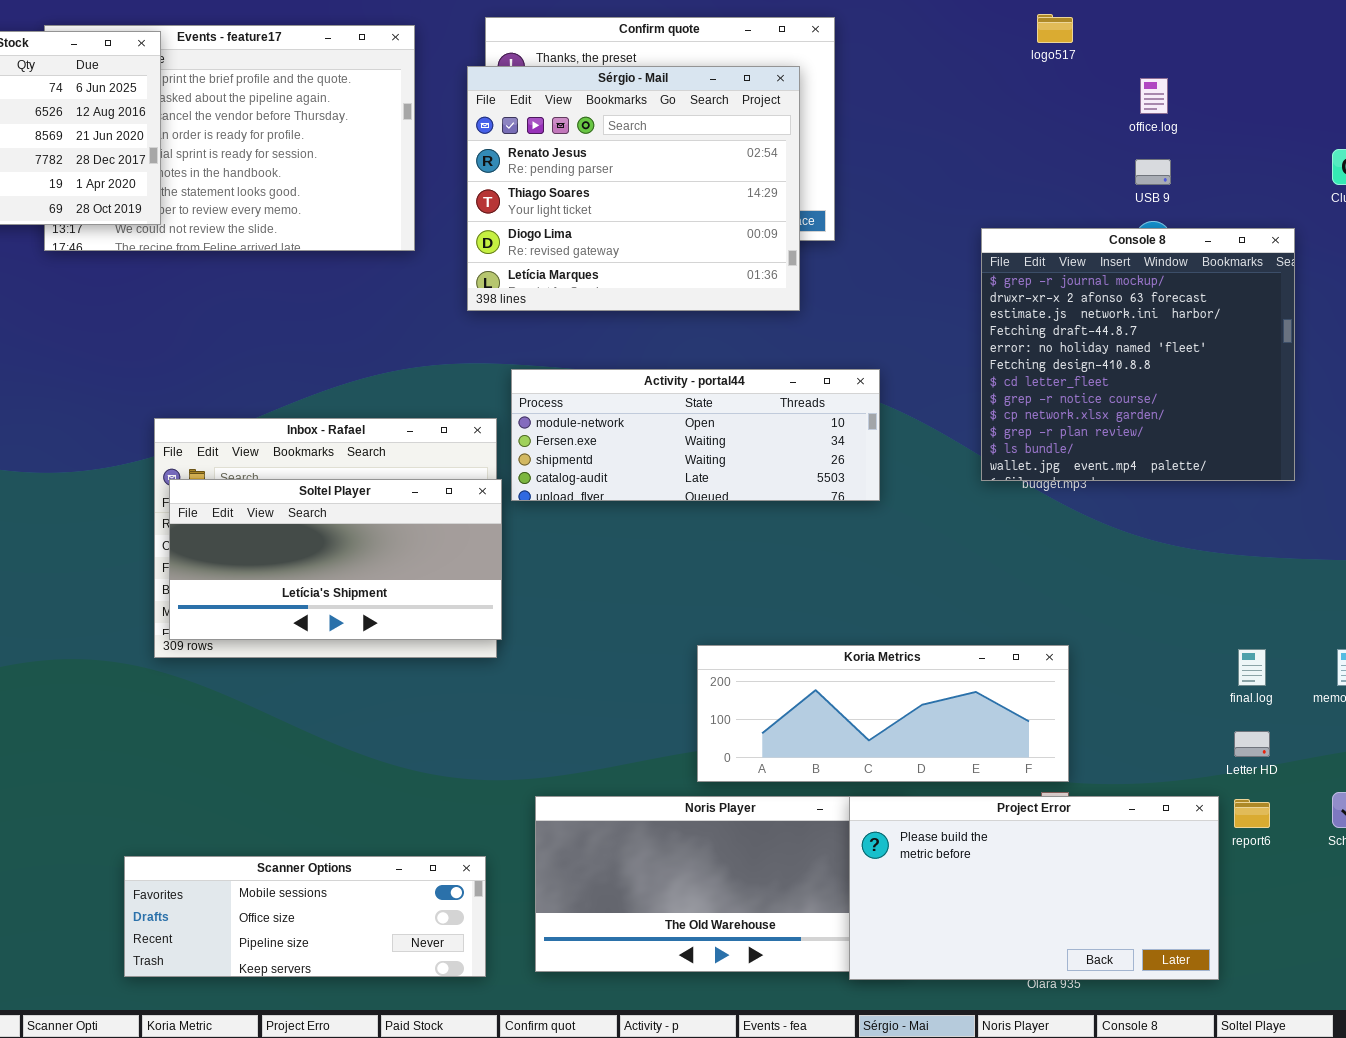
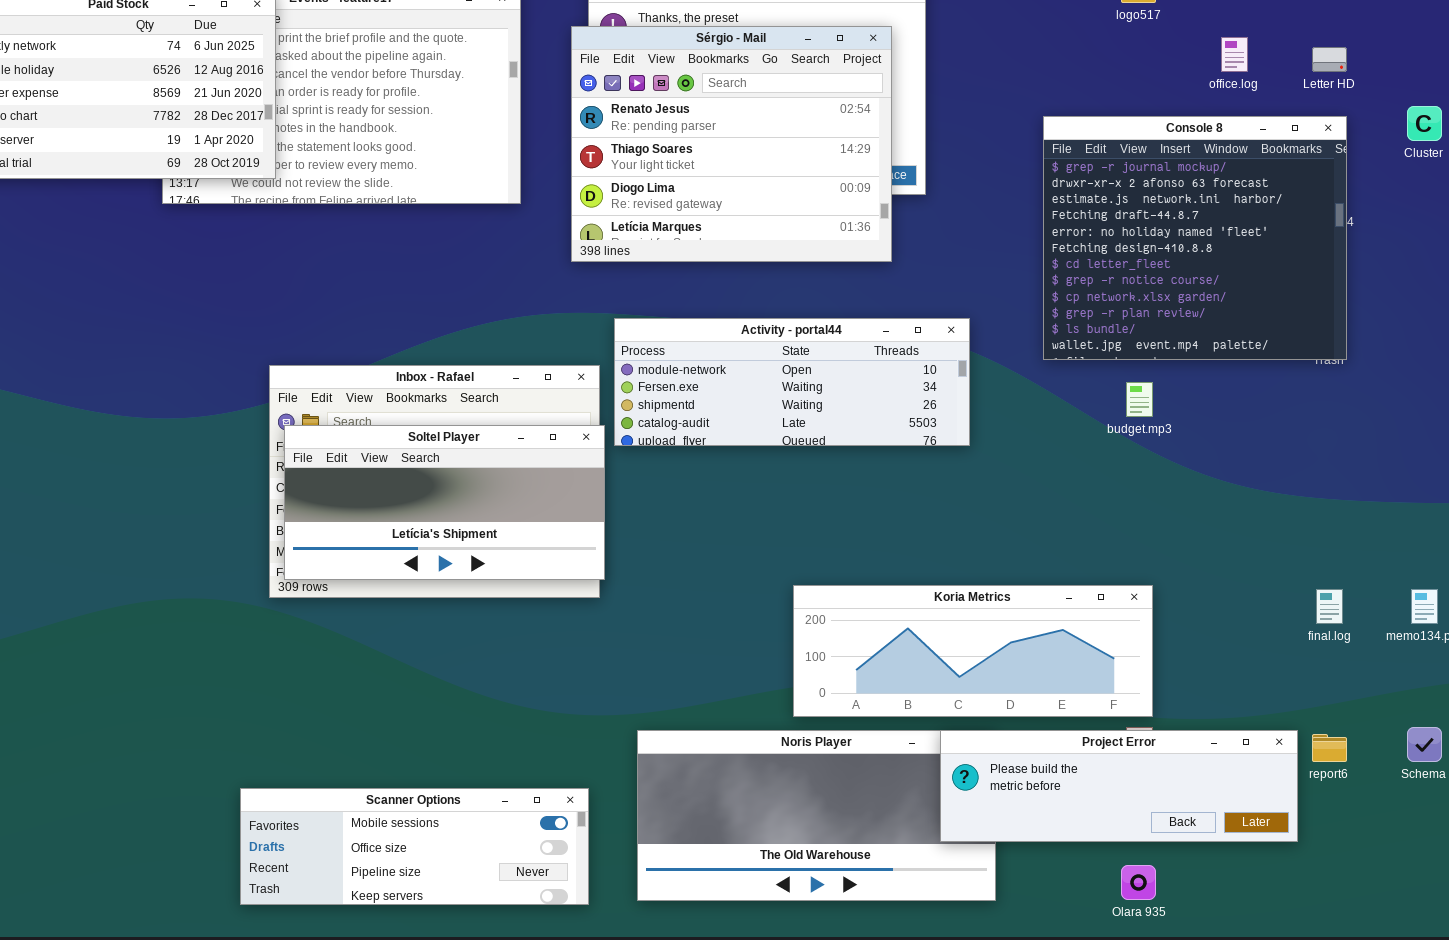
Console 8: [981,228,1295,481] -> [1043,116,1347,360], moved
Letter HD: [1234,731,1270,757] -> [1312,47,1347,72], moved
Project Error: [849,796,1219,980] -> [940,730,1298,842], resized

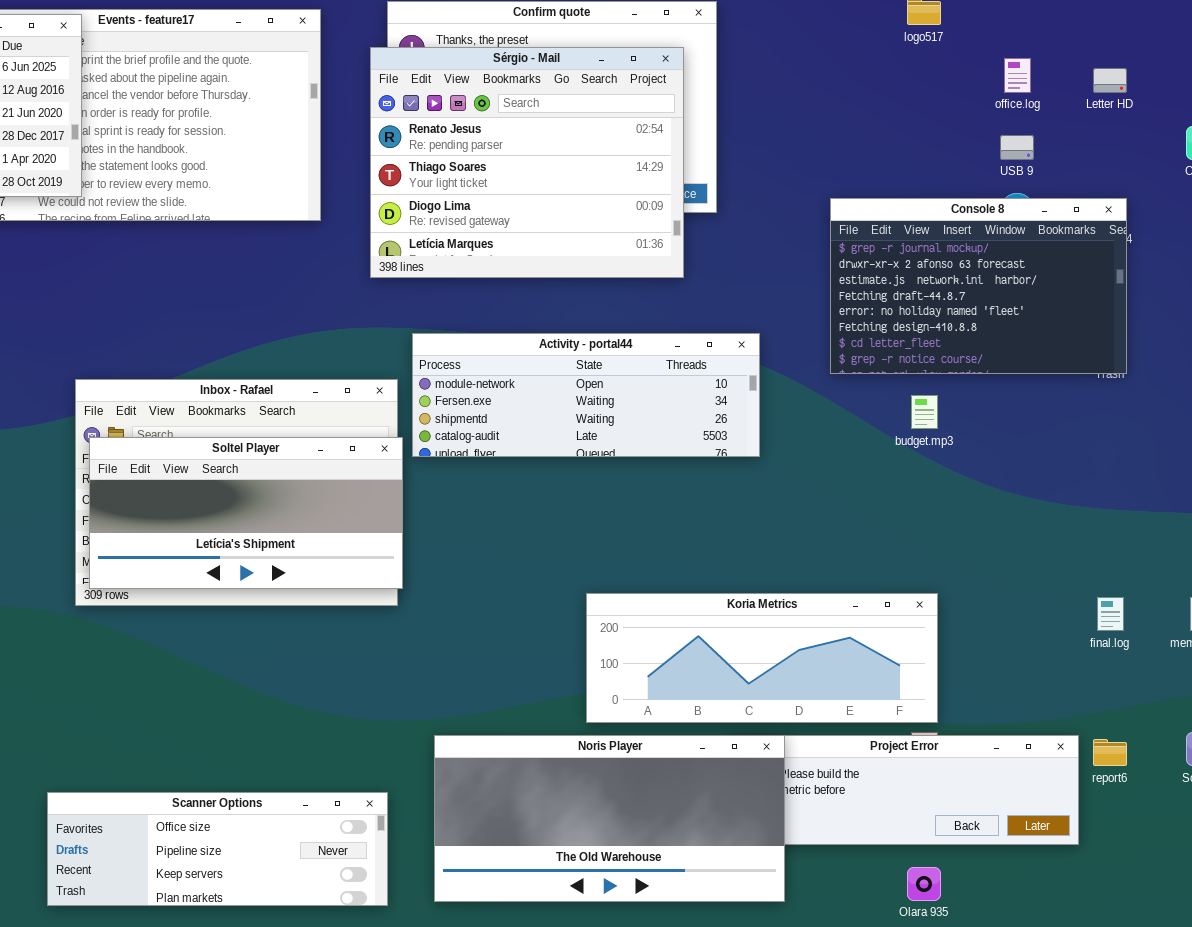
Console 8: [1043,116,1347,360] -> [830,198,1127,374], resized
Noris Player: [637,730,996,901] -> [434,735,785,902], raised
Scanner Options: [240,788,589,905] -> [47,792,388,906], scrolled down 1 row

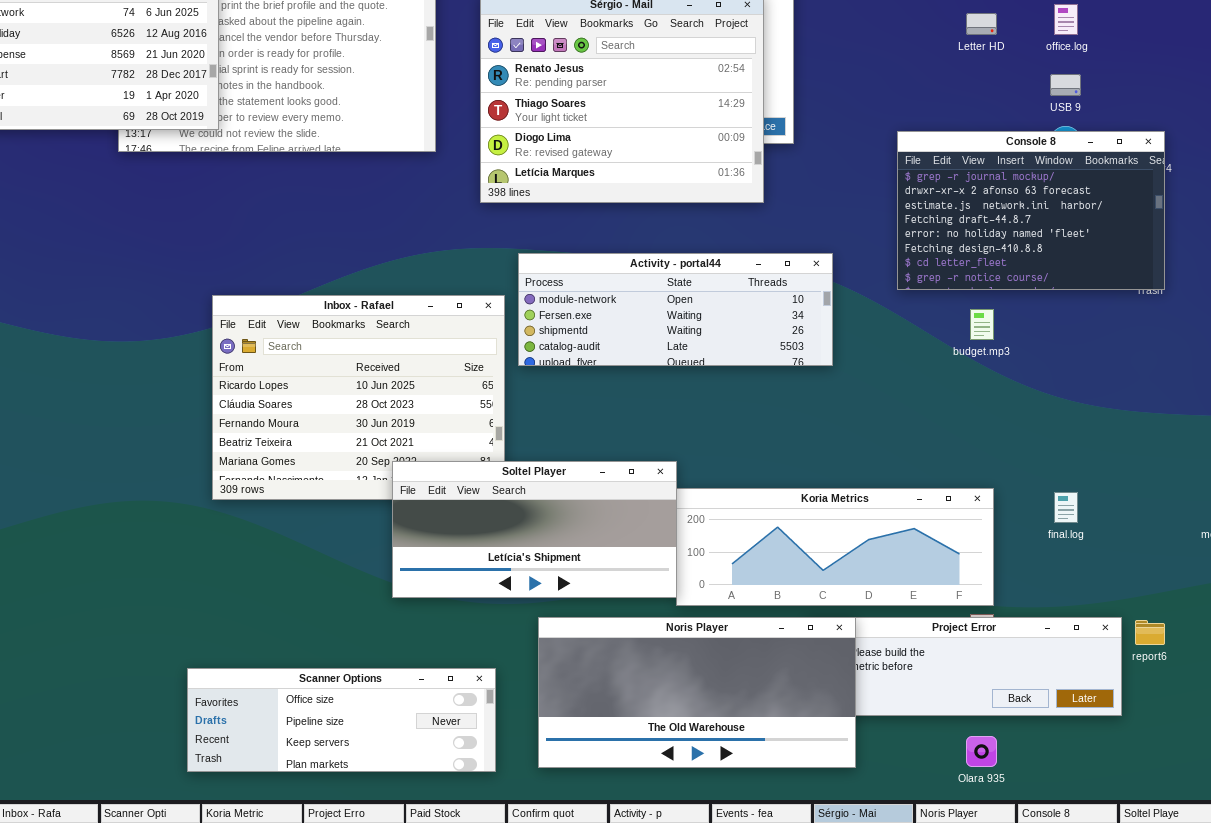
Letter HD: [1093,68,1127,93] -> [966,13,997,35], moved
Soltel Player: [89,437,403,589] -> [392,461,677,598], moved
final.log: [1097,597,1124,631] -> [1054,492,1078,523], moved

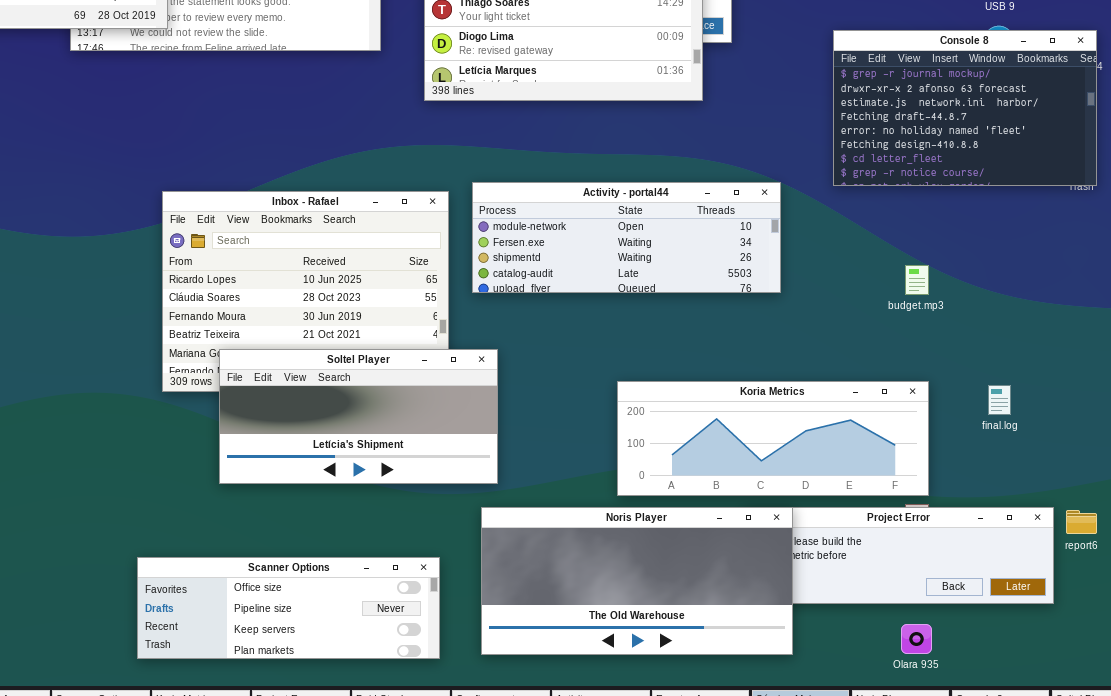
Activity - portal44: [518,253,833,366] -> [472,182,781,293], moved
budget.mp3: [970,309,994,340] -> [905,265,929,295], moved
Soltel Player: [392,461,677,598] -> [219,349,498,484], moved

